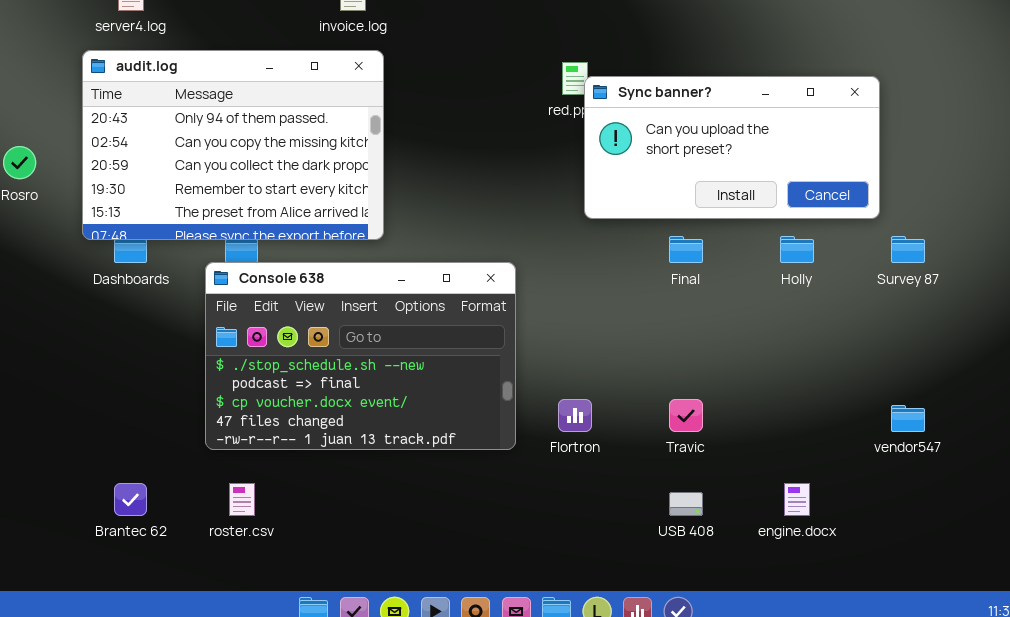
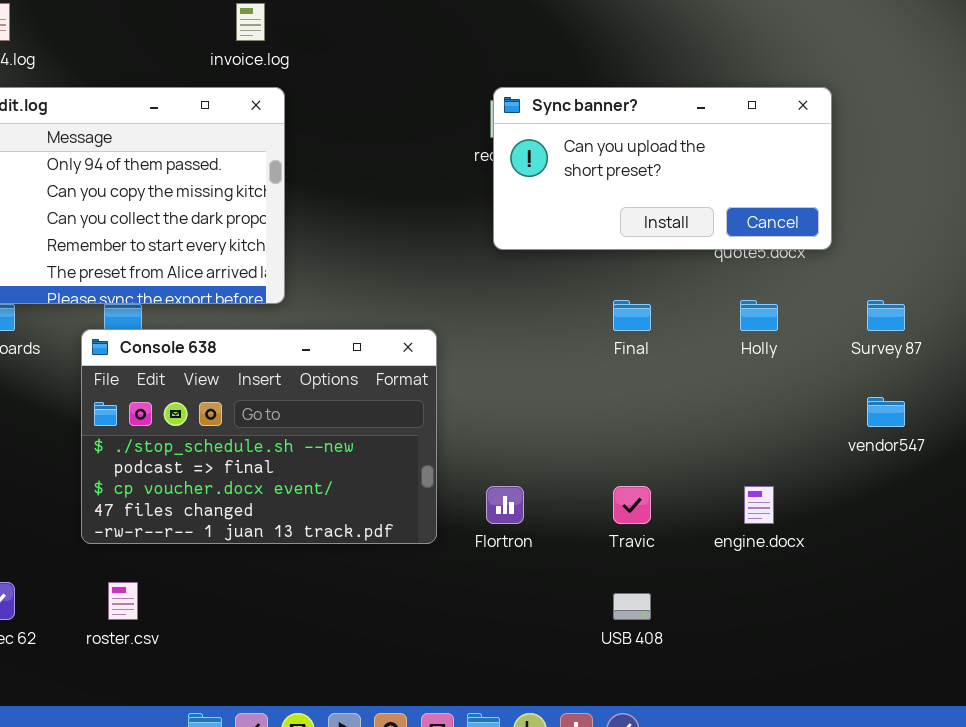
Sync banner?: [584,76,880,219] -> [493,87,832,250], moved
vendor547: [891,405,925,432] -> [867,397,905,427], moved
engine.docx: [784,483,810,516] -> [744,486,774,524], moved

